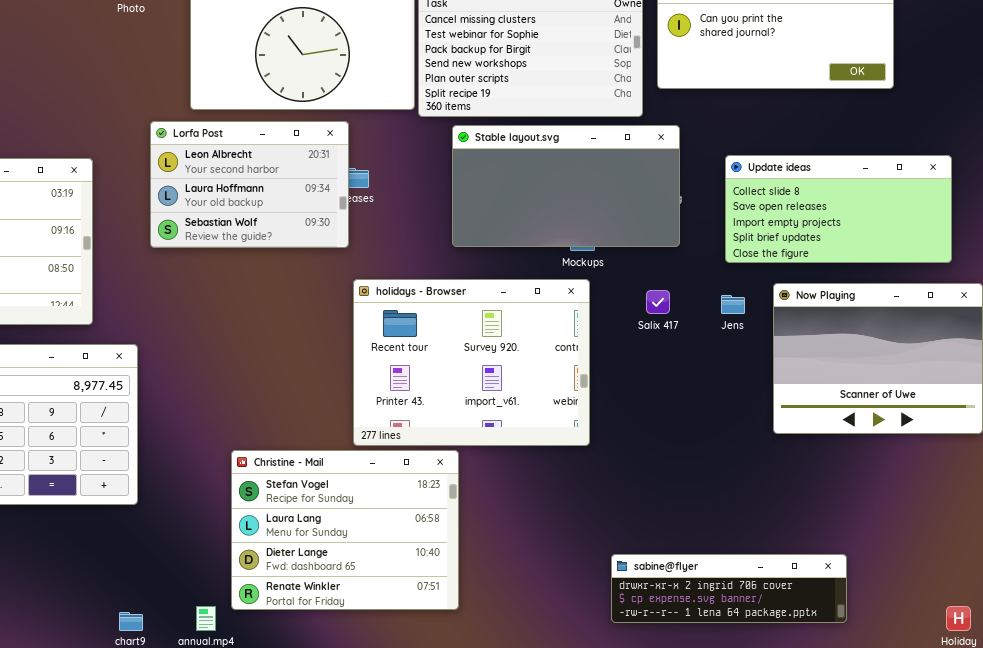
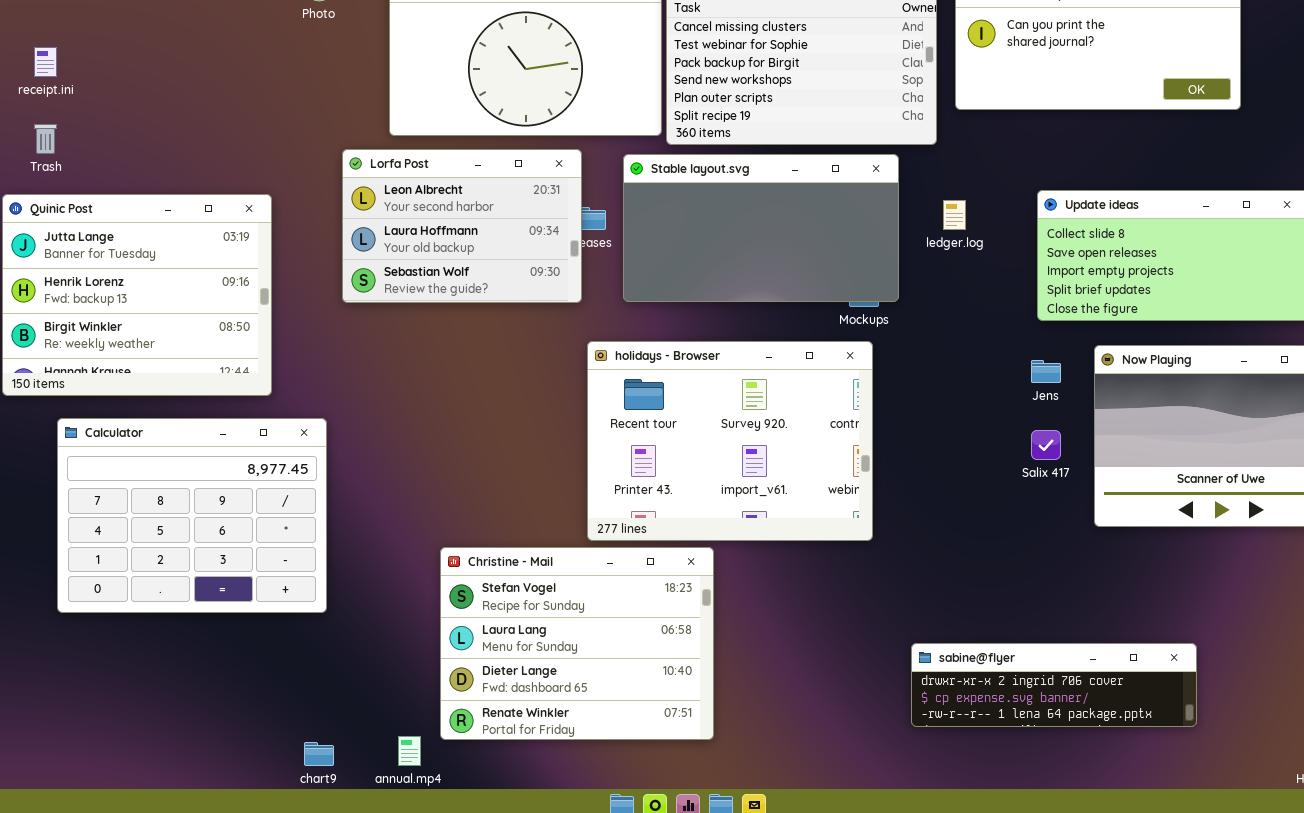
Stable layout.svg: [452,125,680,247] -> [623,154,899,302], moved
Salix 417: [646,290,670,314] -> [1031,430,1061,460], moved
sabine@flyer: [611,554,847,623] -> [911,643,1197,727], moved

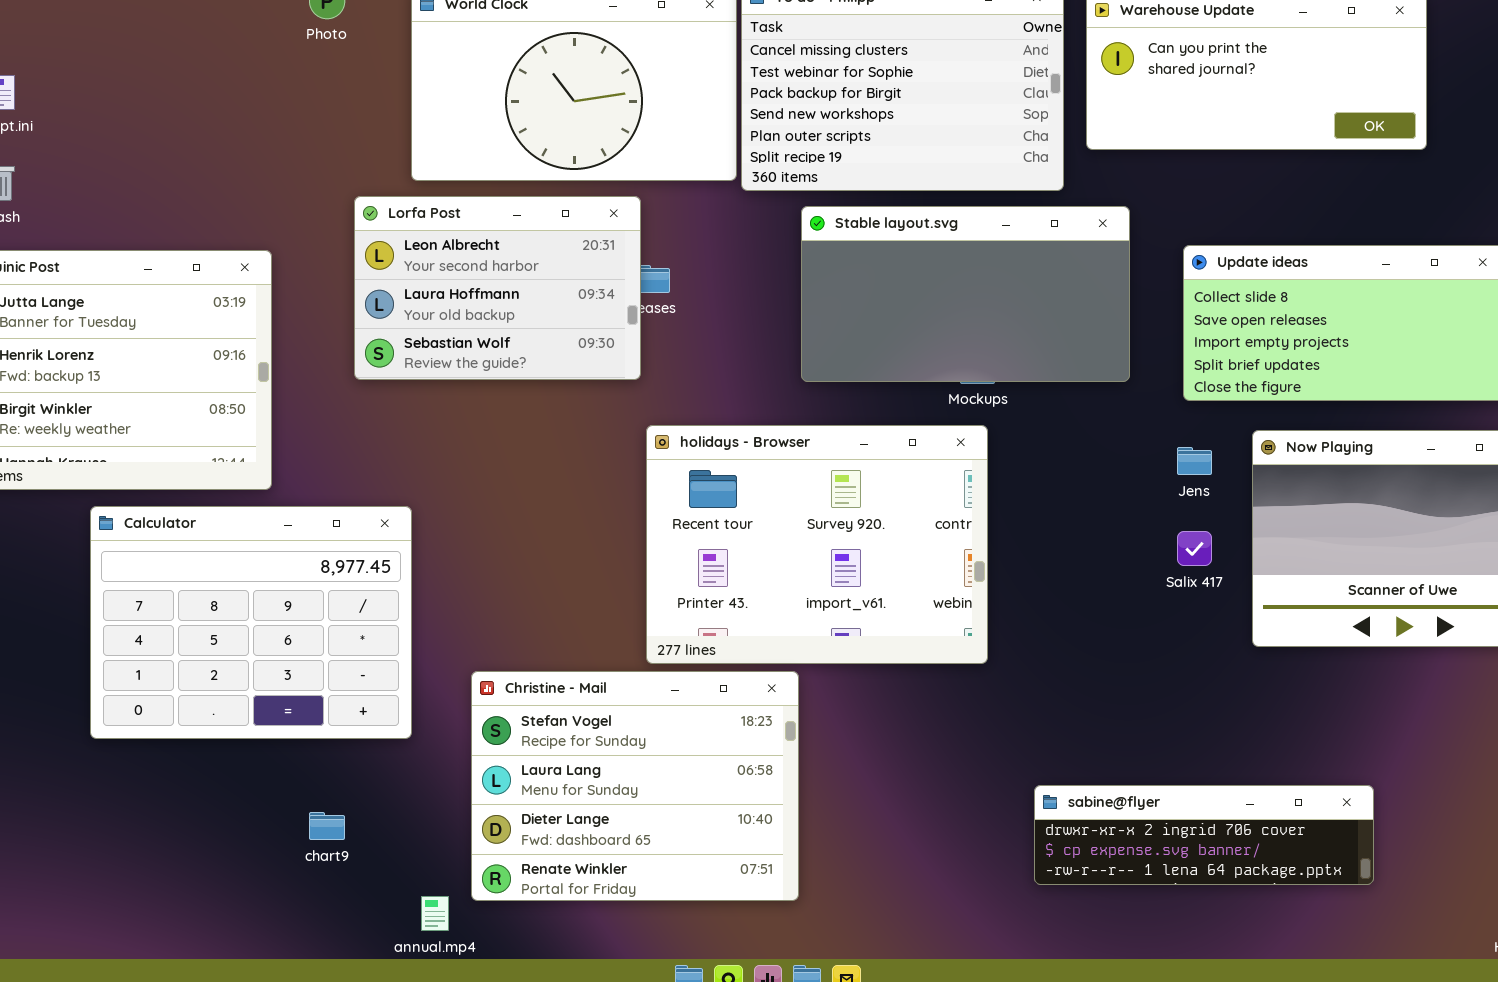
Stable layout.svg: [623,154,899,302] -> [801,206,1130,382], moved
Calculator: [57,418,327,613] -> [90,506,412,739], moved
chart9: [304,742,334,766] -> [309,812,345,840], moved

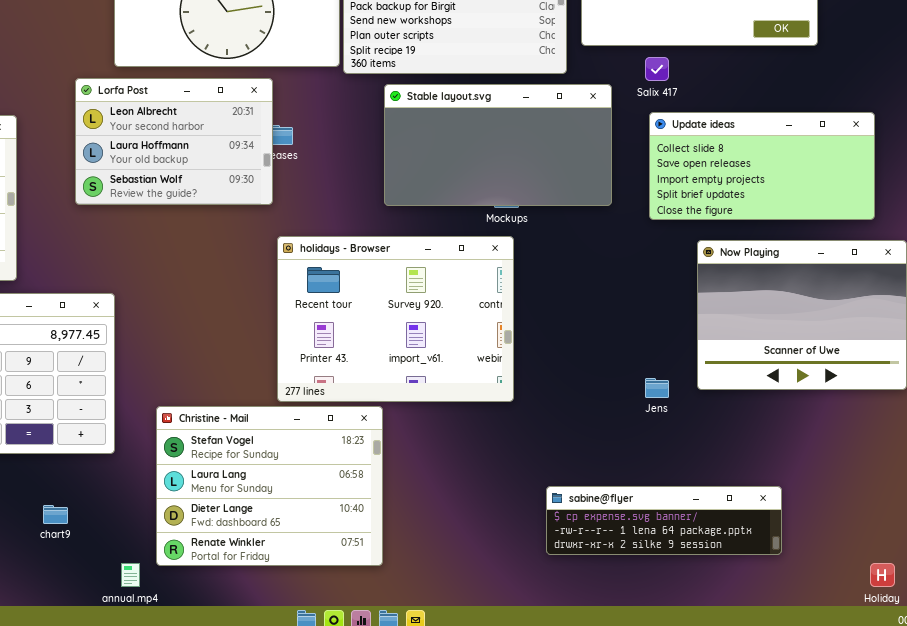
Jens: [1177,447,1212,475] -> [645,378,669,398], moved
Salix 417: [1177,531,1212,566] -> [645,57,669,81], moved
sabine@flyer: [1034,785,1374,885] -> [546,486,782,555], scrolled down 1 row

